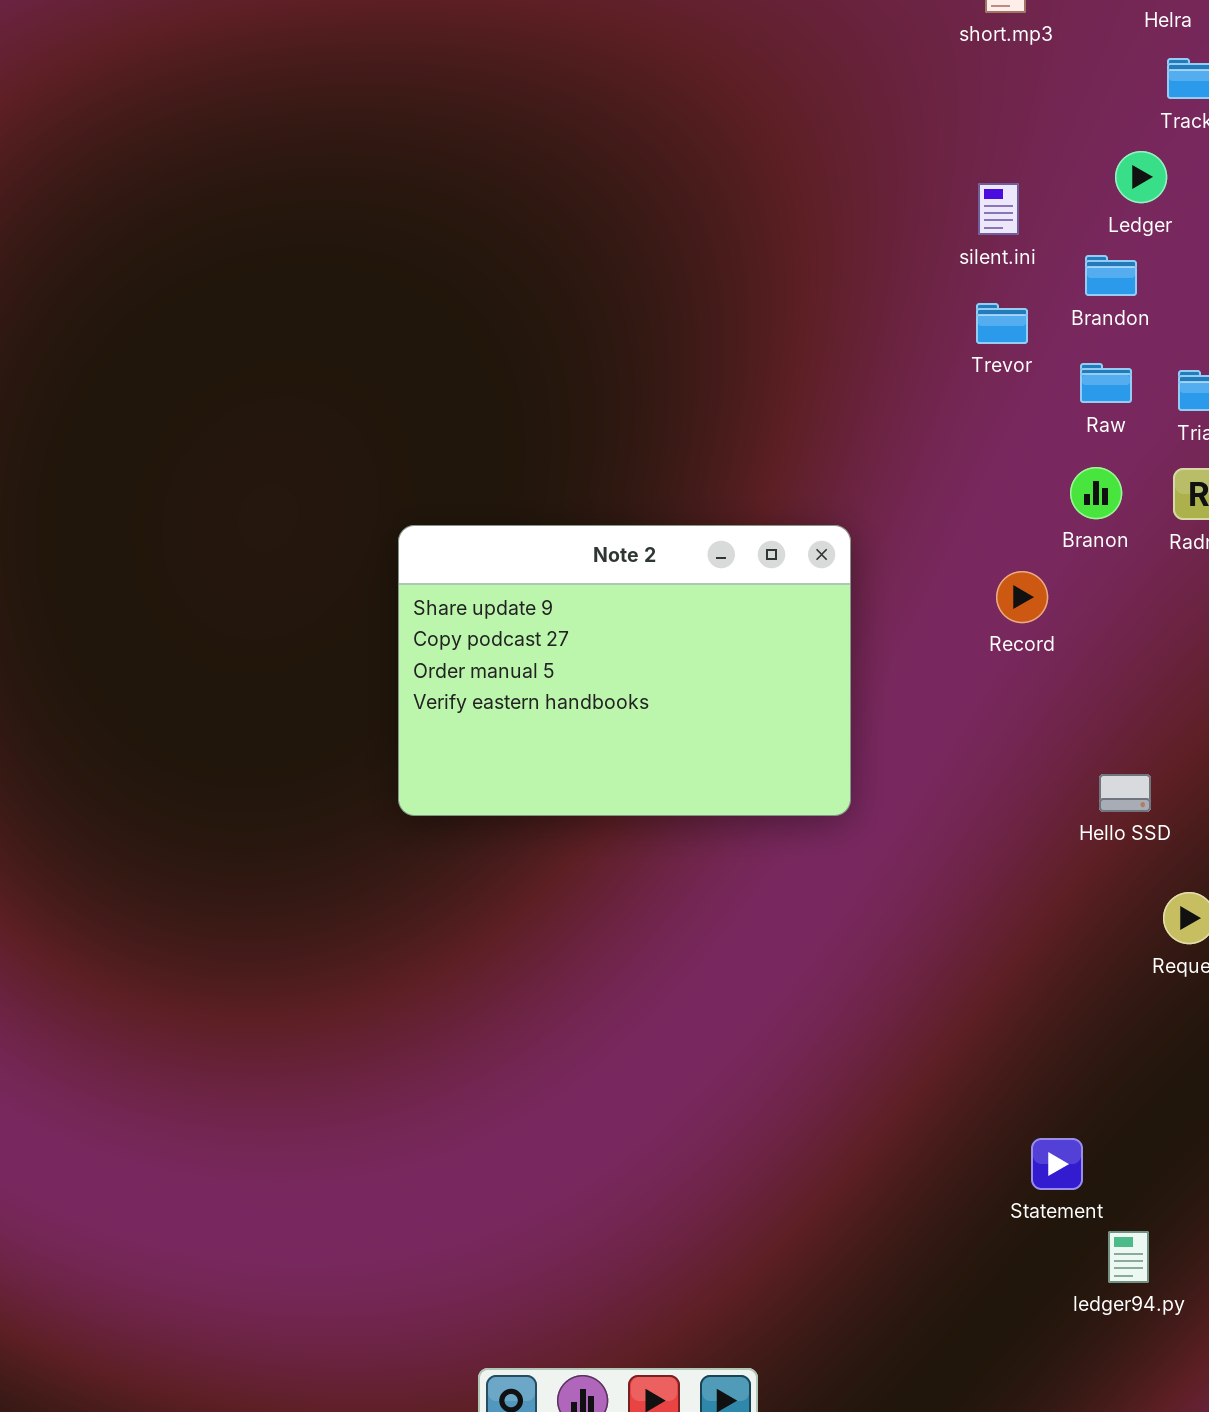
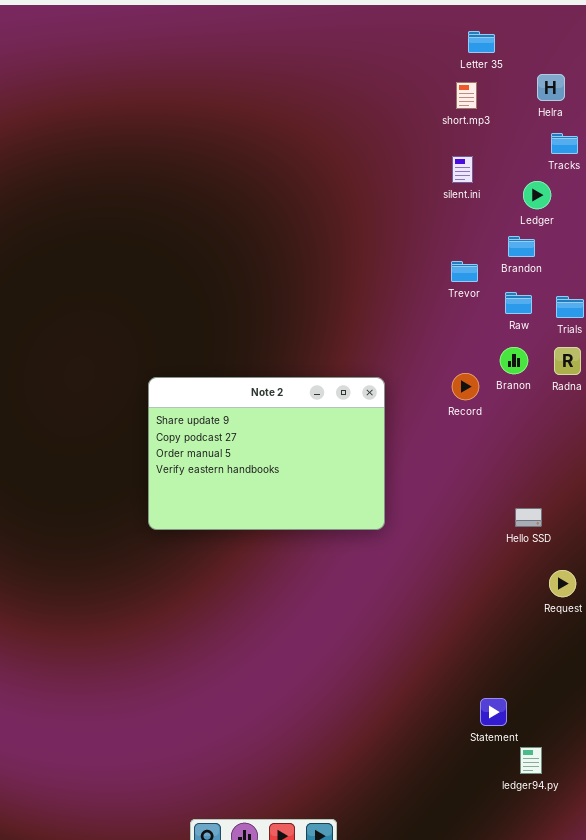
silent.ini: [978,183,1019,235] -> [452,156,473,183], moved
Record: [996,571,1048,623] -> [452,373,479,400], moved

